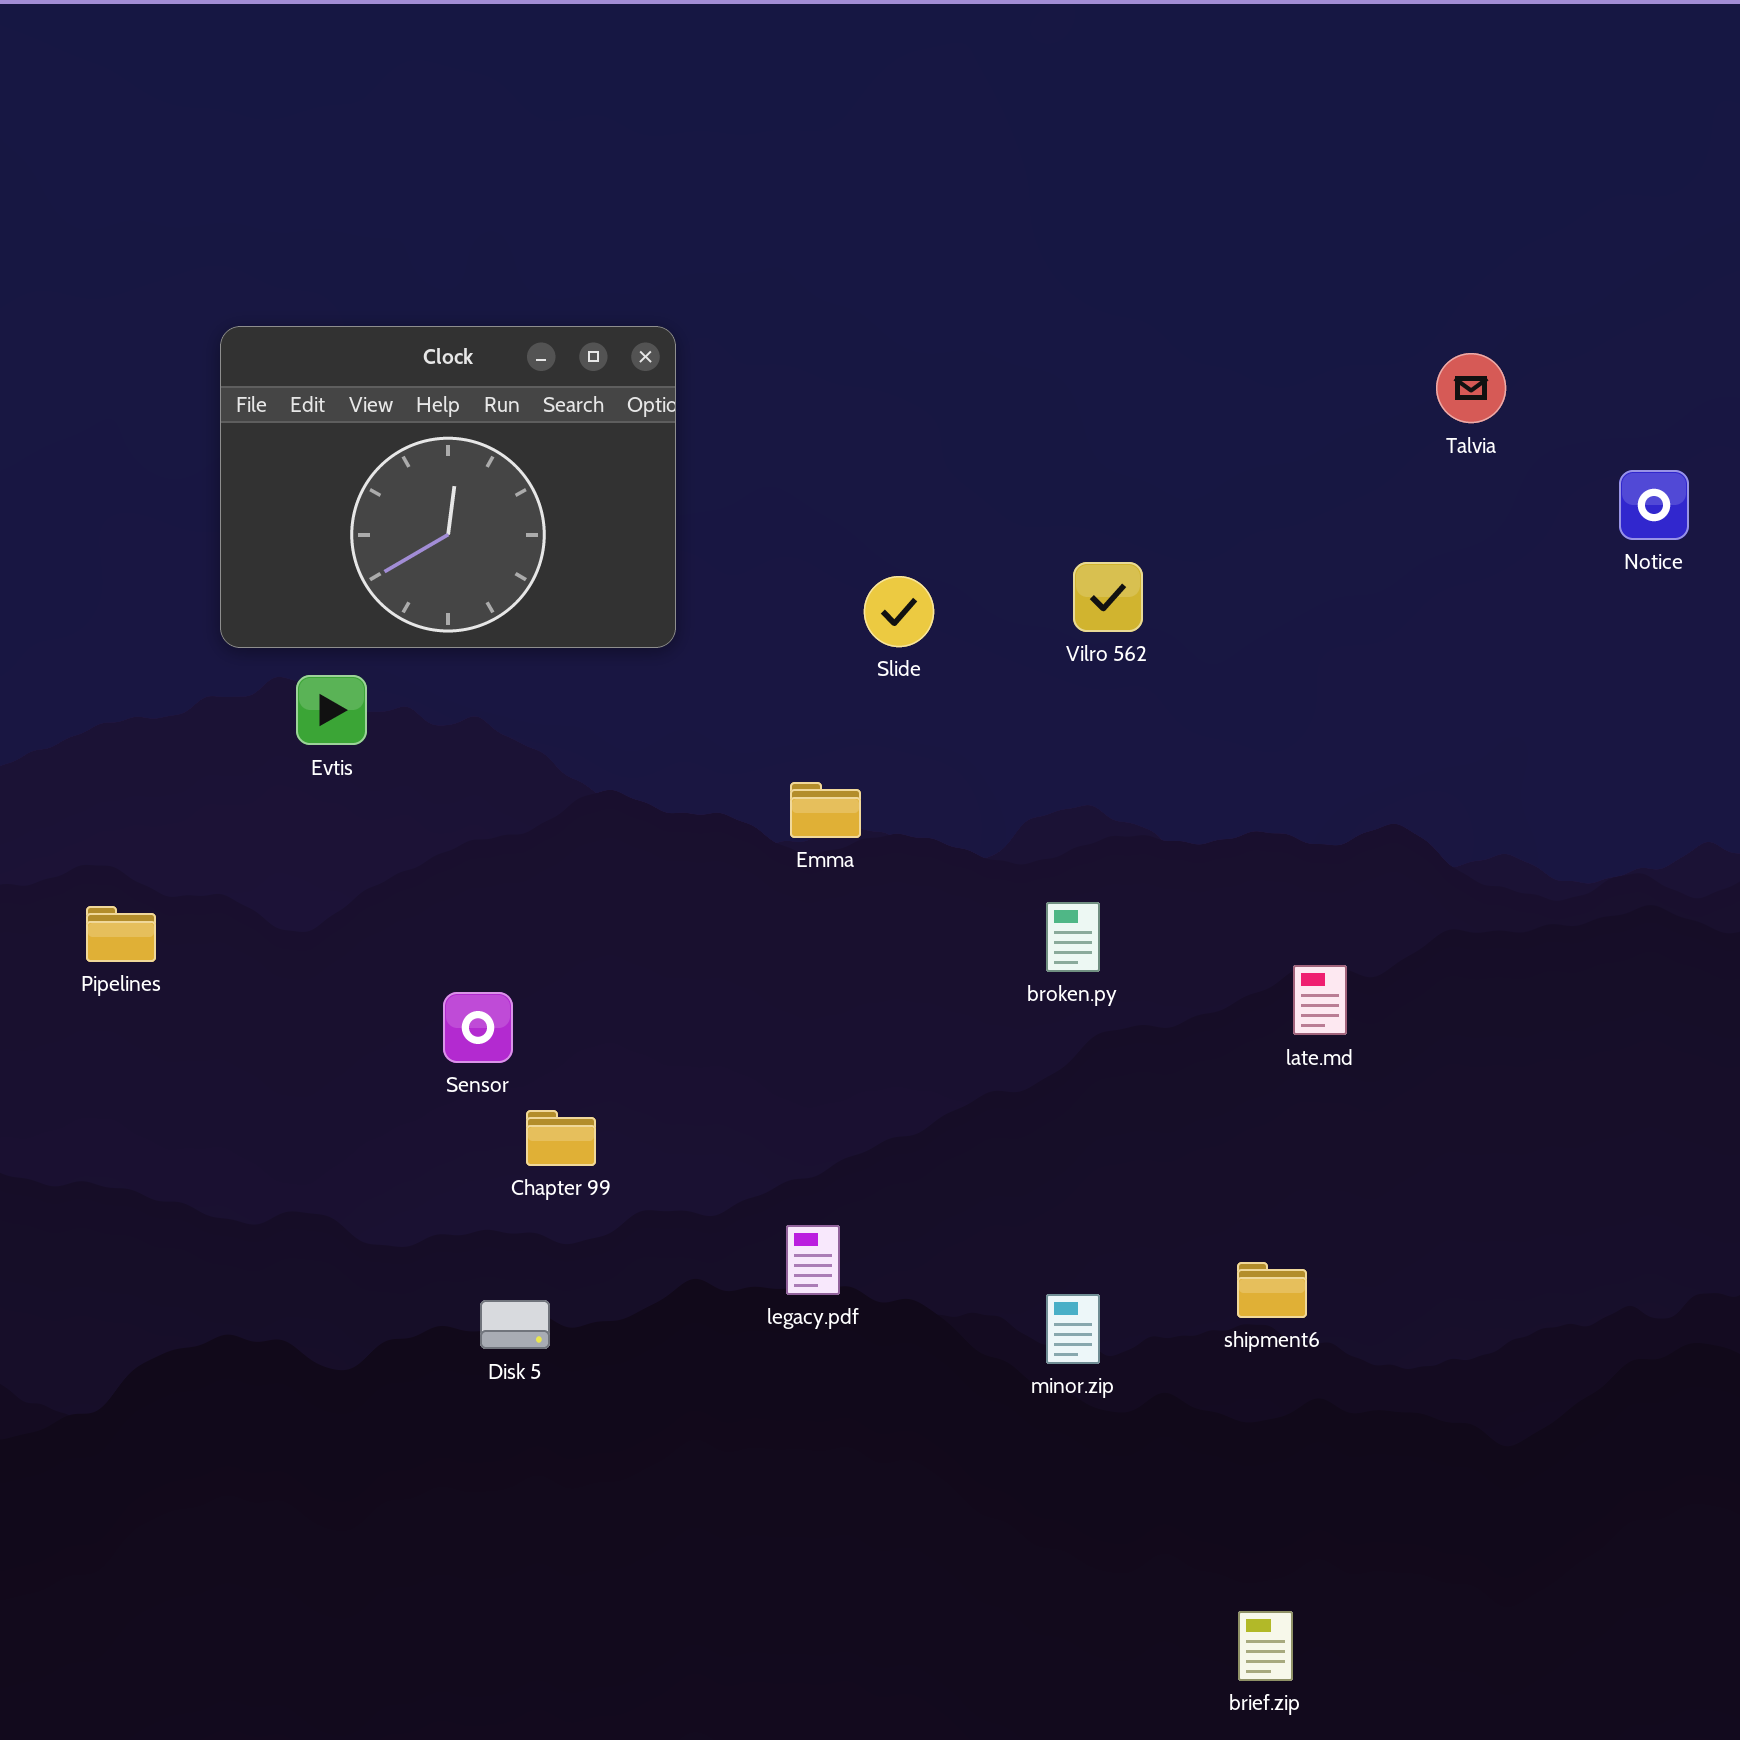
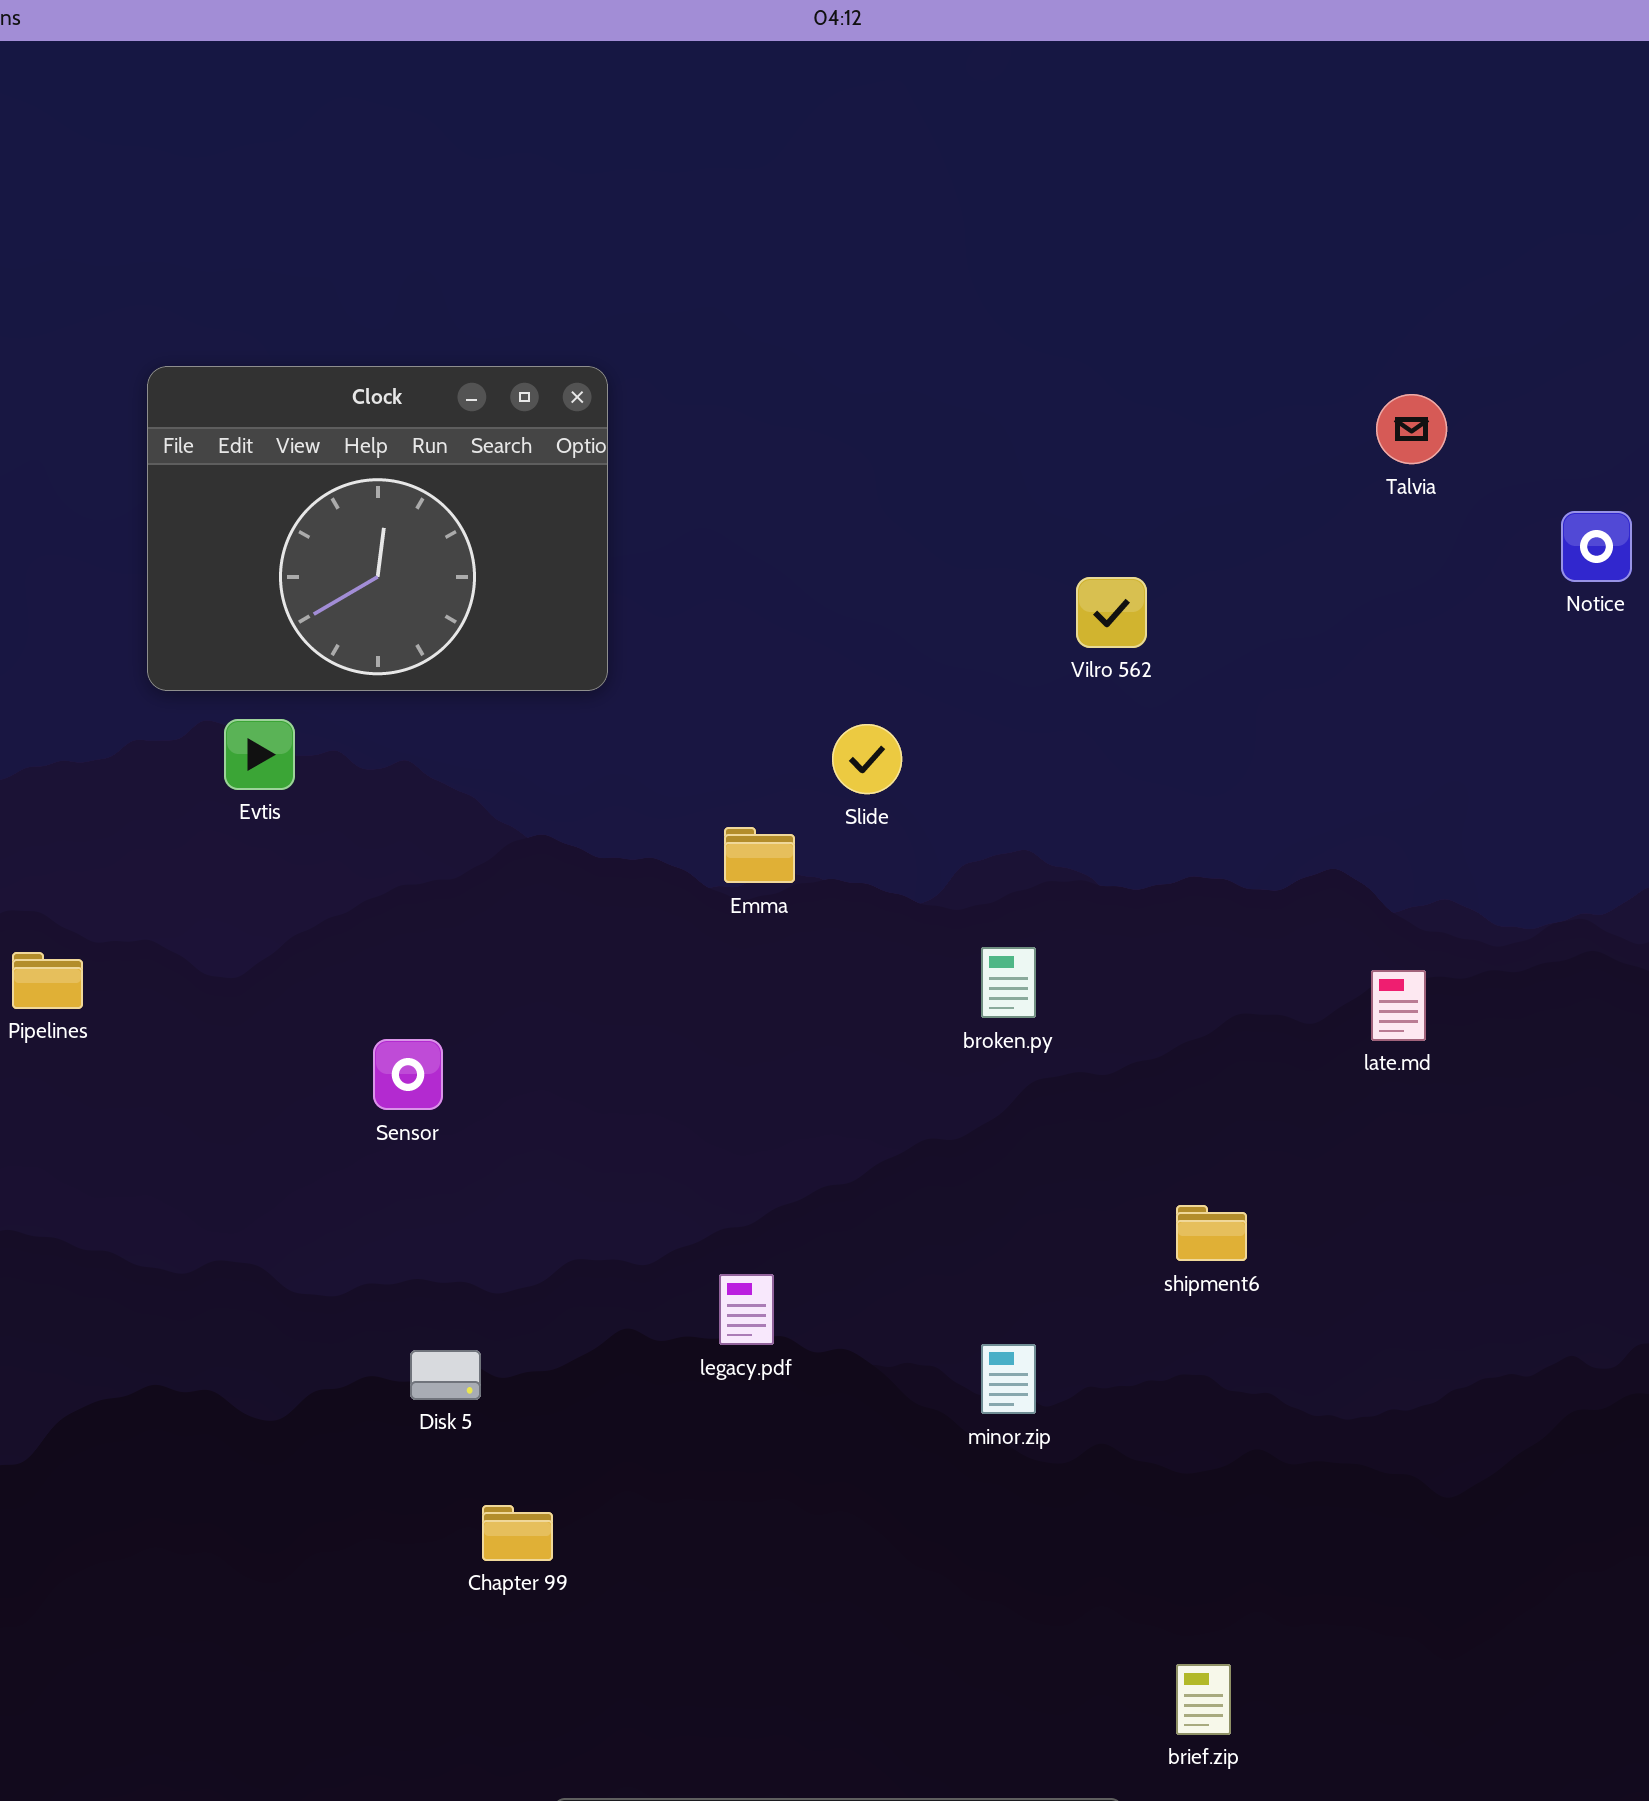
Vilro 562: [1073,562,1143,632] -> [1076,577,1147,648], moved
Slide: [864,576,934,647] -> [832,724,902,794], moved
late.md: [1293,965,1347,1035] -> [1371,970,1426,1041], moved
Chapter 99: [526,1110,596,1166] -> [482,1505,553,1561], moved
shipment6: [1237,1262,1307,1318] -> [1176,1205,1247,1261], moved

